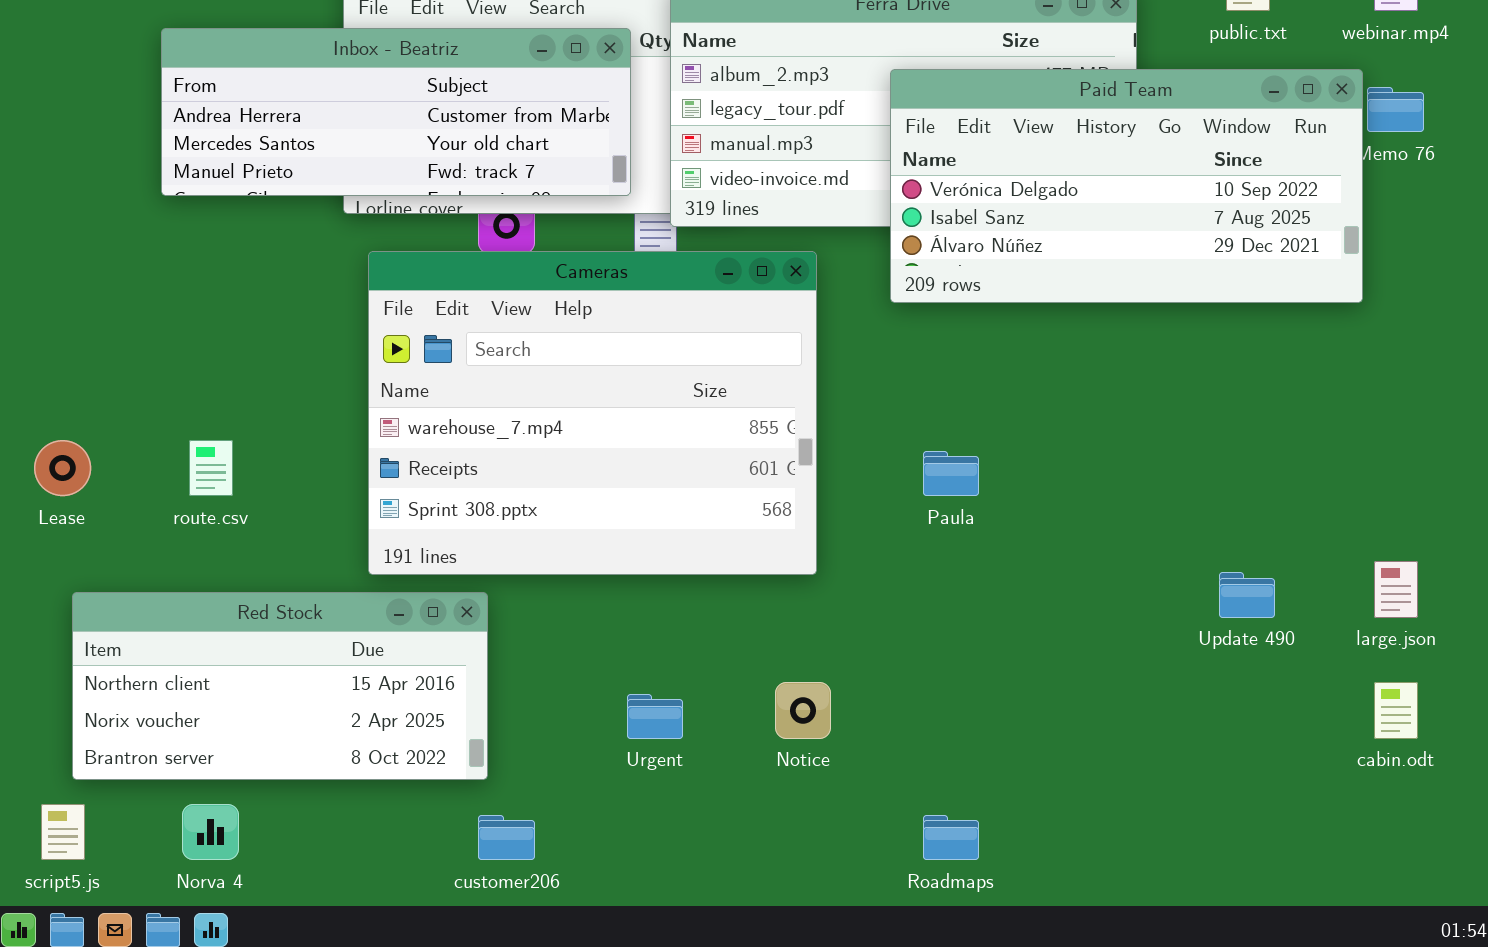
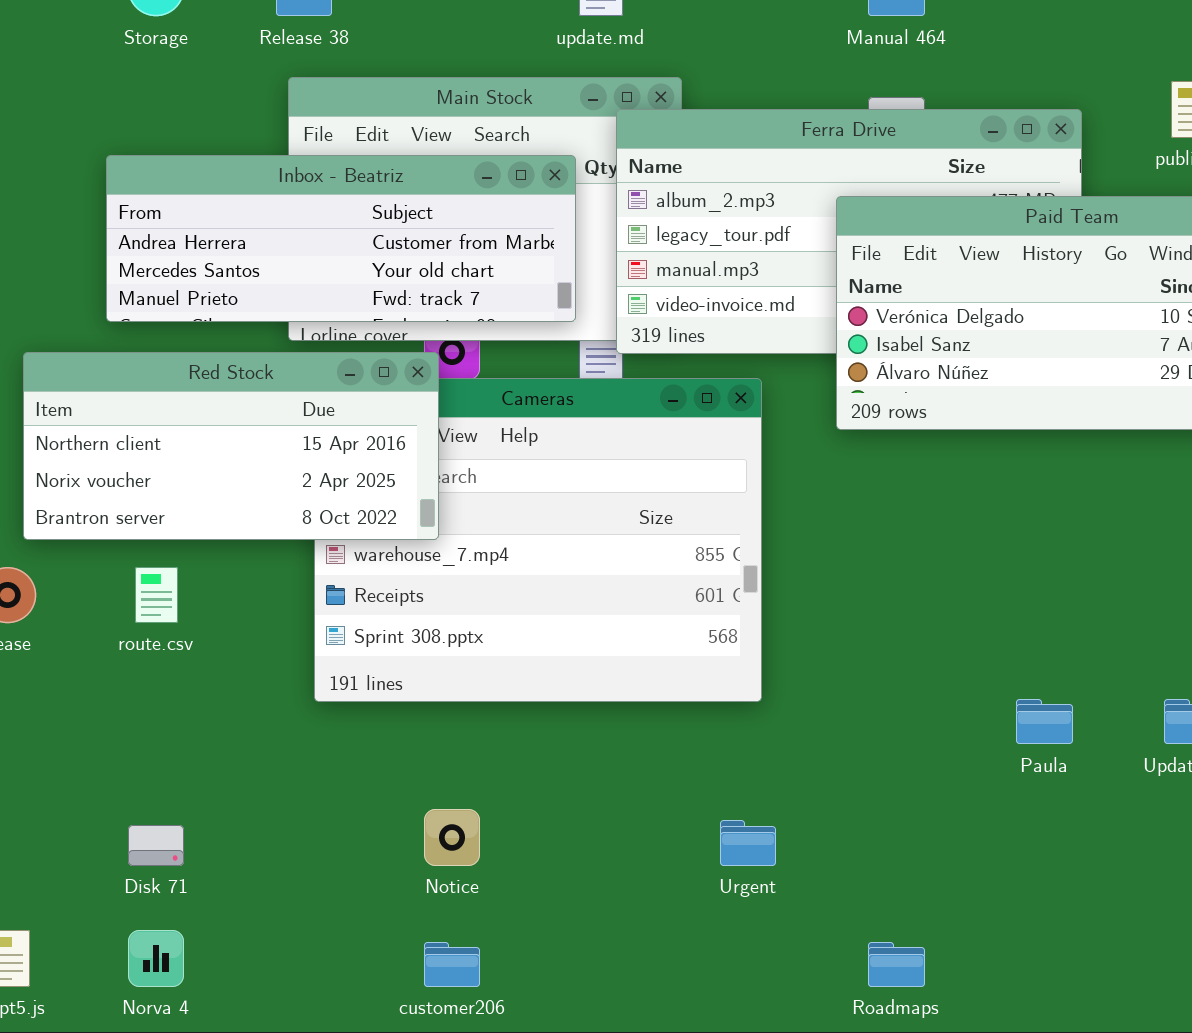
Paula: [923,451,979,496] -> [1016,699,1073,744], moved
Red Stock: [72,592,488,780] -> [23,352,439,540], moved
Notice: [775,682,831,739] -> [424,809,480,866], moved
Urgent: [627,694,683,739] -> [720,820,776,866], moved

